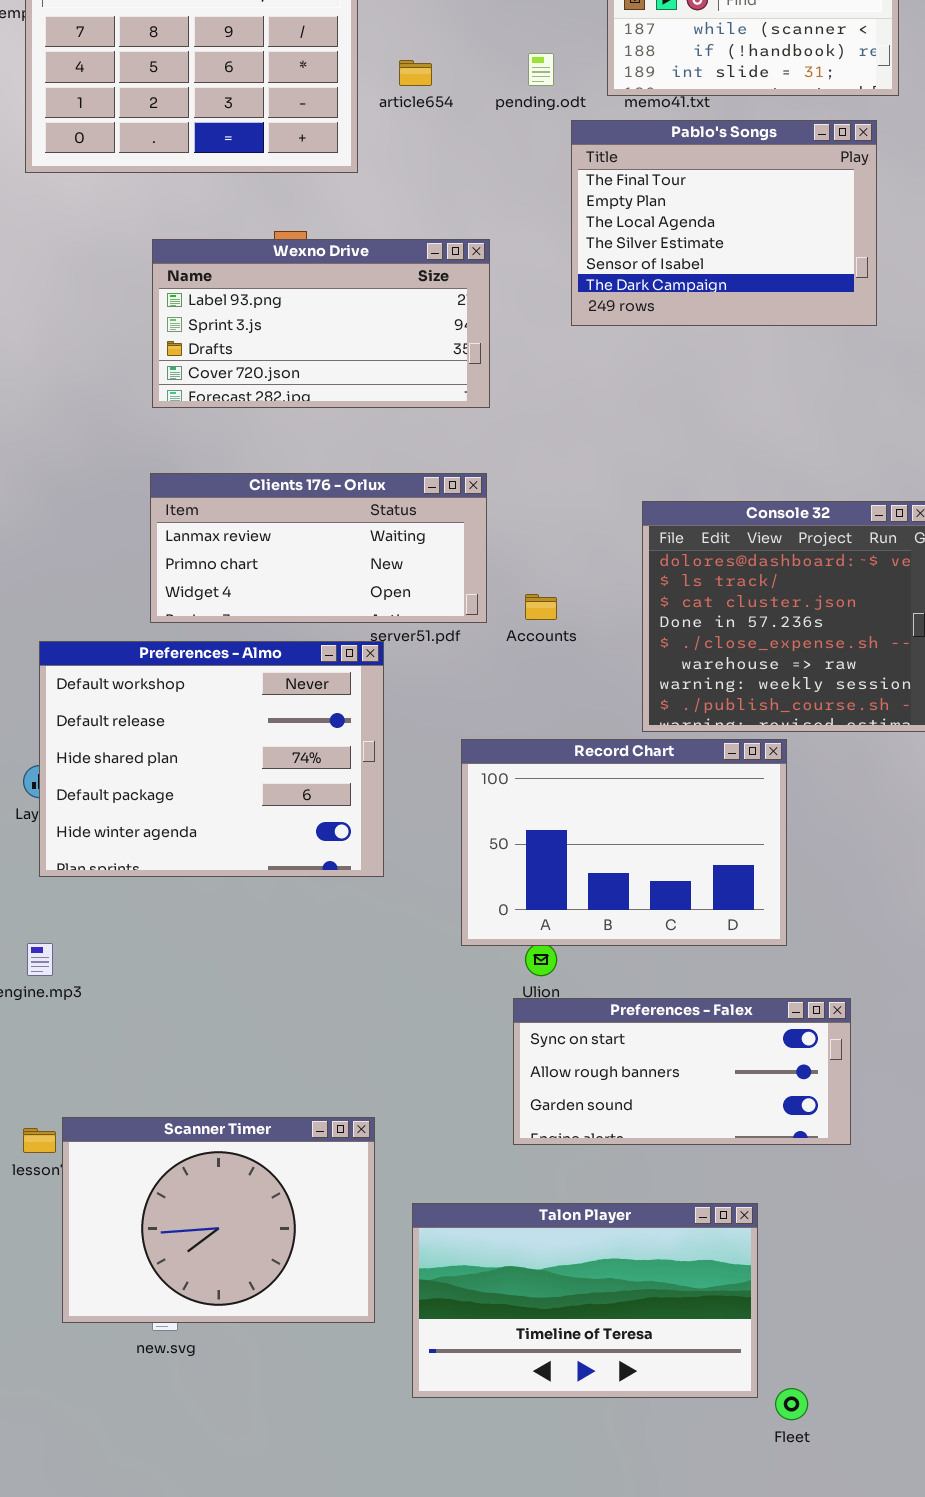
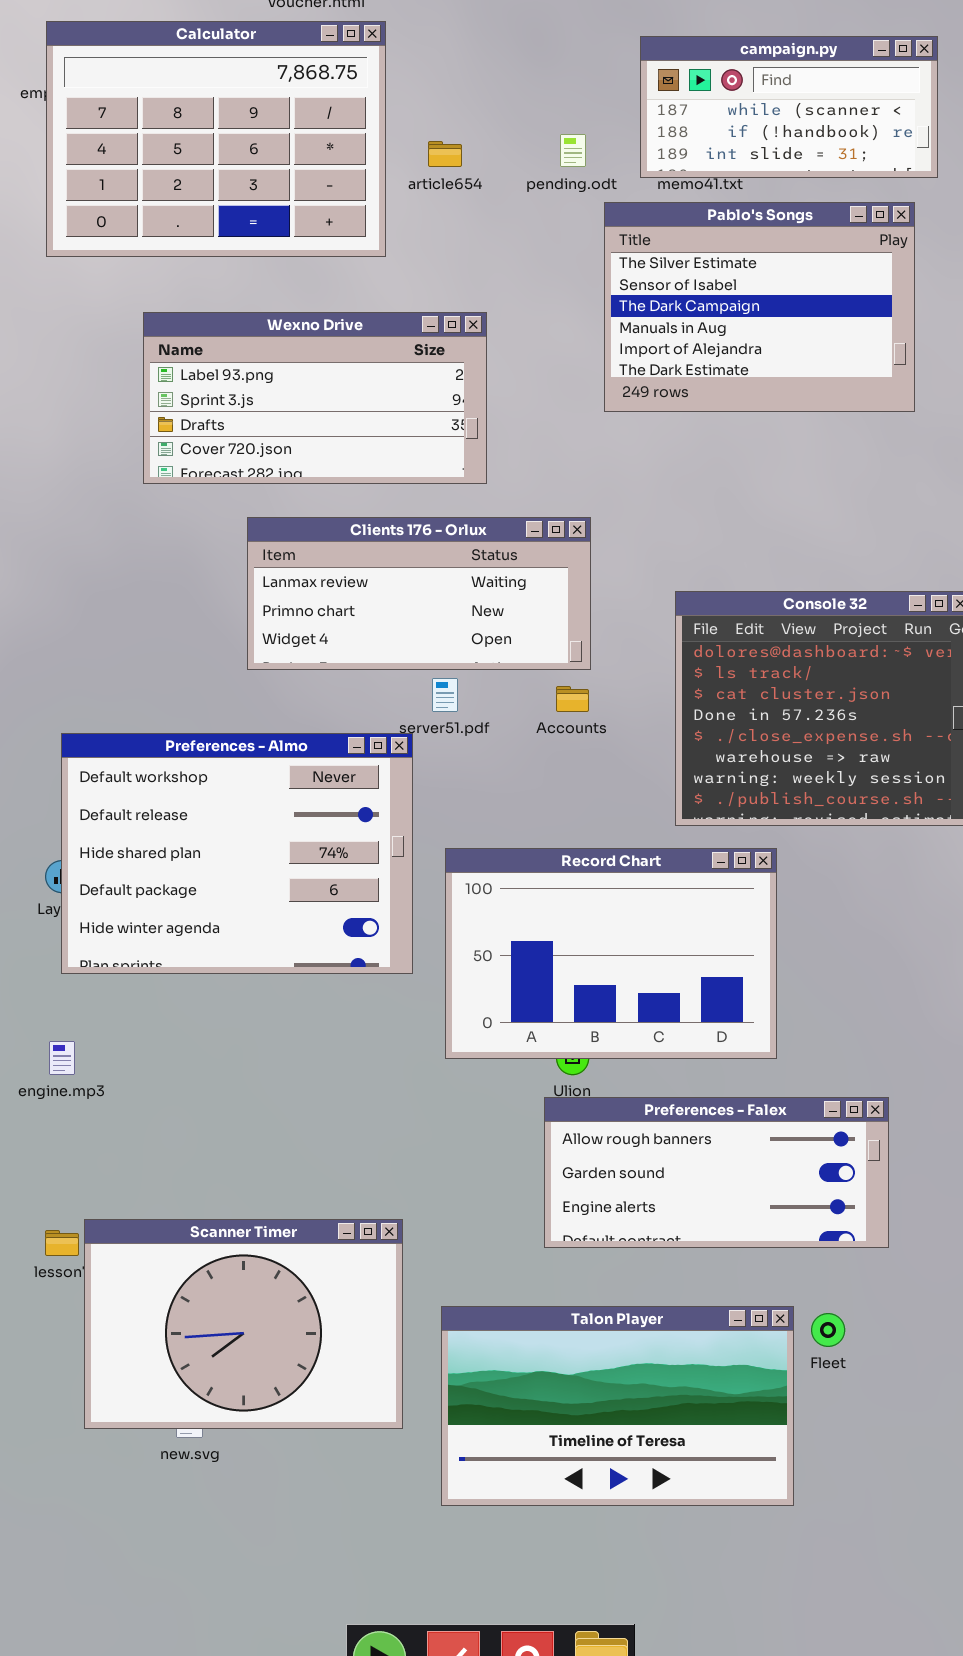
Pablo's Songs: [571,120,877,326] -> [604,202,915,412], scrolled down 3 rows
Wexno Drive: [152,239,490,408] -> [143,312,487,484], moved
Clients 176 - Orlux: [150,473,487,623] -> [247,517,591,670], moved
Record Chart: [461,739,787,946] -> [445,848,777,1059], moved
Preferences - Falex: [513,998,851,1145] -> [544,1097,889,1248], scrolled down 1 row
Fleet: [775,1388,808,1420] -> [811,1313,845,1347], moved

